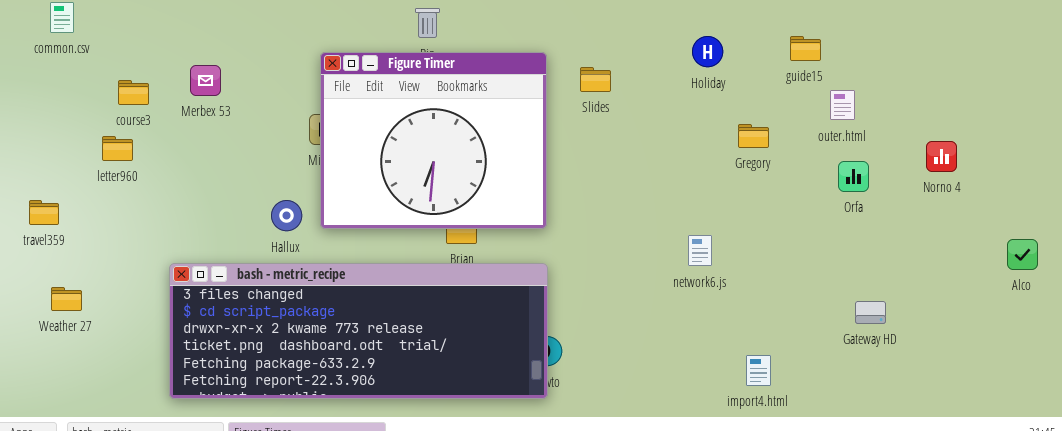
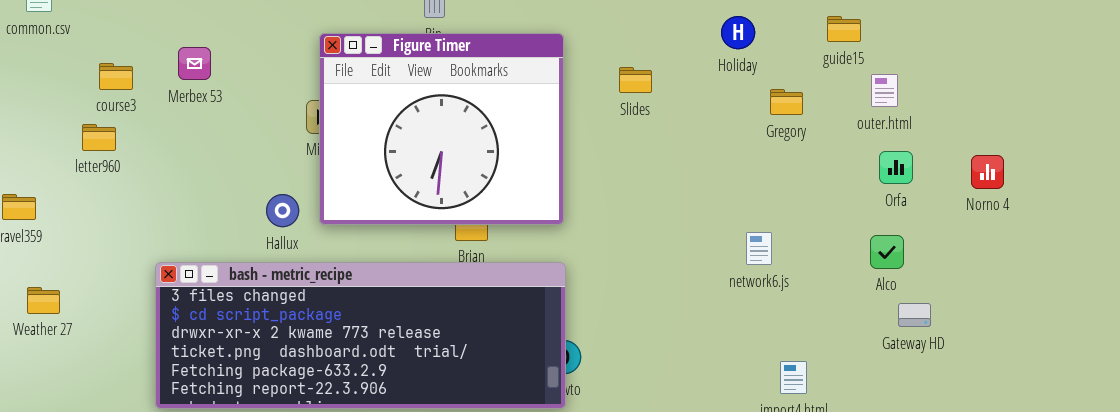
Slides: [580,67,611,92] -> [619,67,652,93], moved
Gregory: [738,124,769,148] -> [770,89,803,115], moved
Norno 4: [926,141,957,172] -> [971,155,1004,189], moved
network6.js: [688,235,712,266] -> [746,232,772,265], moved
Alco: [1007,239,1038,270] -> [870,235,904,269], moved

